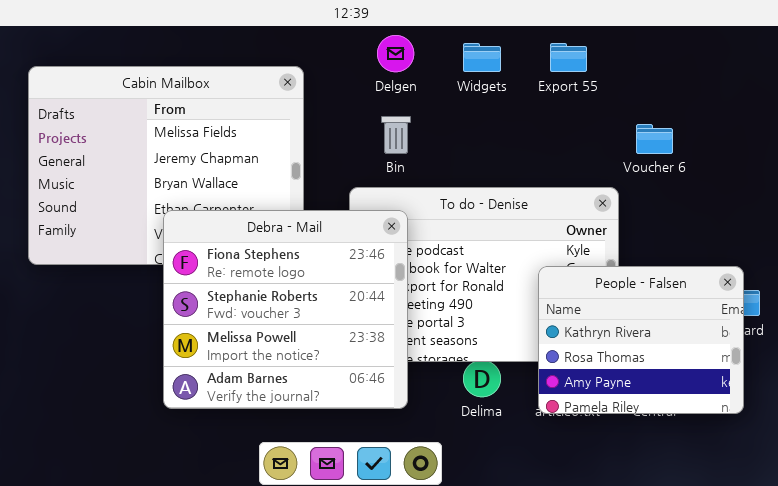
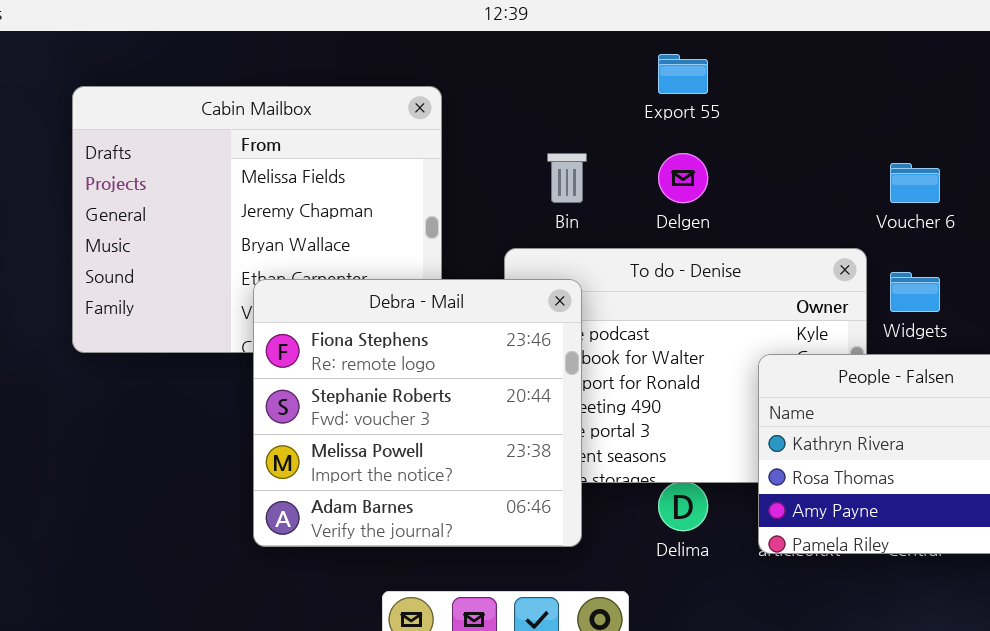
Delgen: [377,35,414,72] -> [658,153,708,203], moved
Widgets: [463,43,501,72] -> [890,272,940,312], moved
Export 55: [550,43,587,72] -> [658,54,708,94], moved

